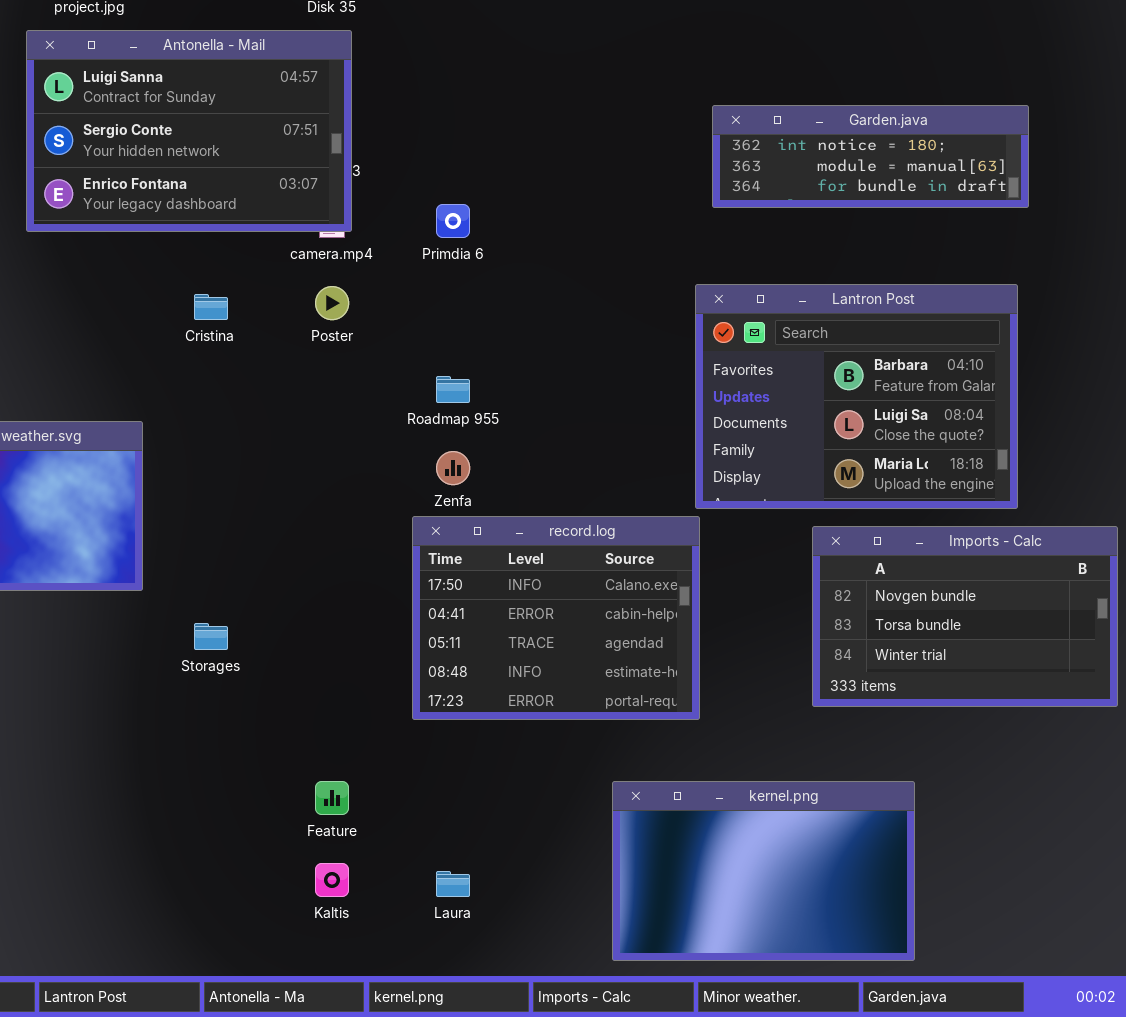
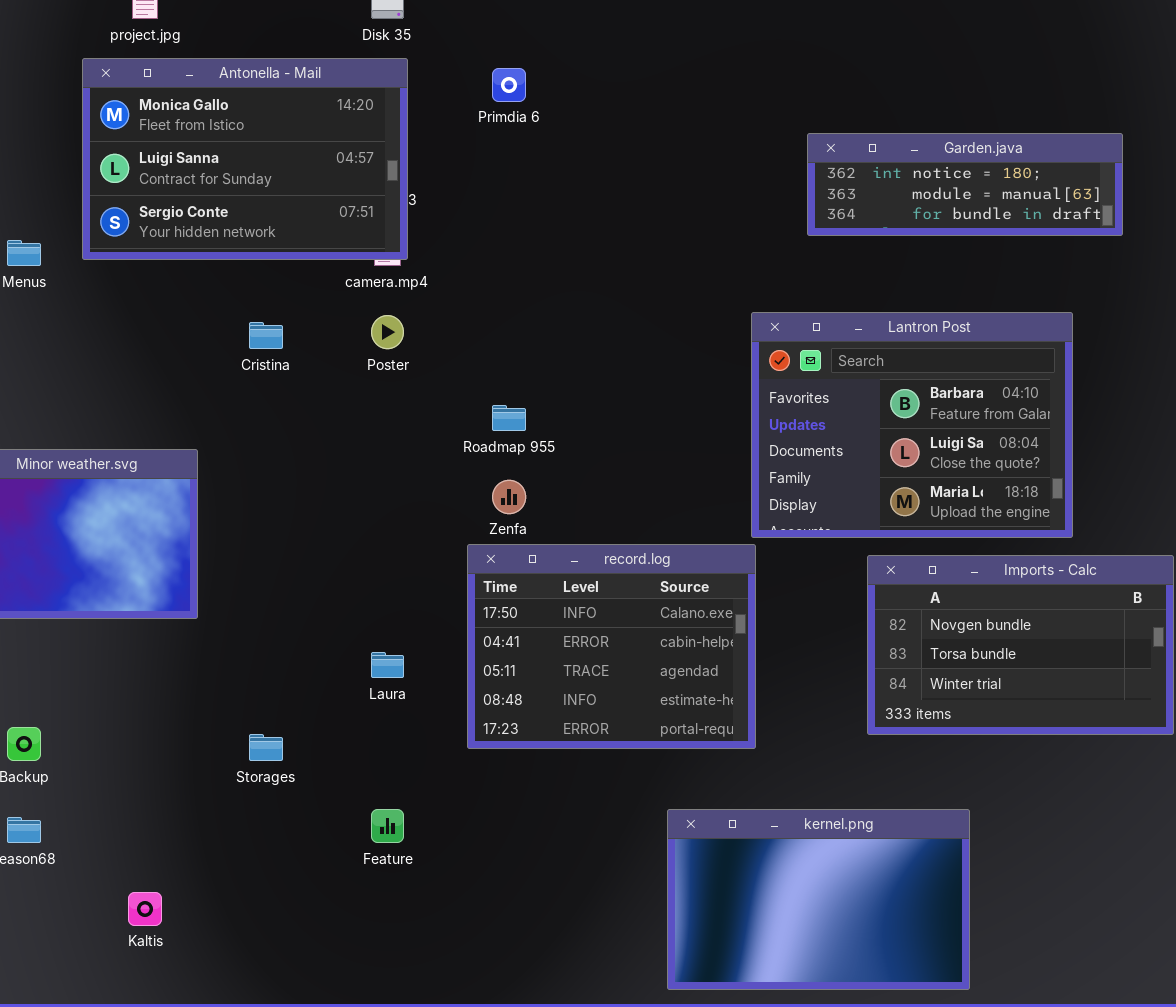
Antonella - Mail: [26,30,352,232] -> [82,58,408,260], scrolled up 1 row
Garden.java: [712,105,1029,208] -> [807,133,1123,236], moved
Primdia 6: [436,204,470,238] -> [492,68,526,102], moved
Storages: [194,623,228,650] -> [249,734,283,761], moved
Kaltis: [315,863,349,897] -> [128,892,162,926], moved
Laura: [436,871,470,897] -> [371,652,404,678], moved

